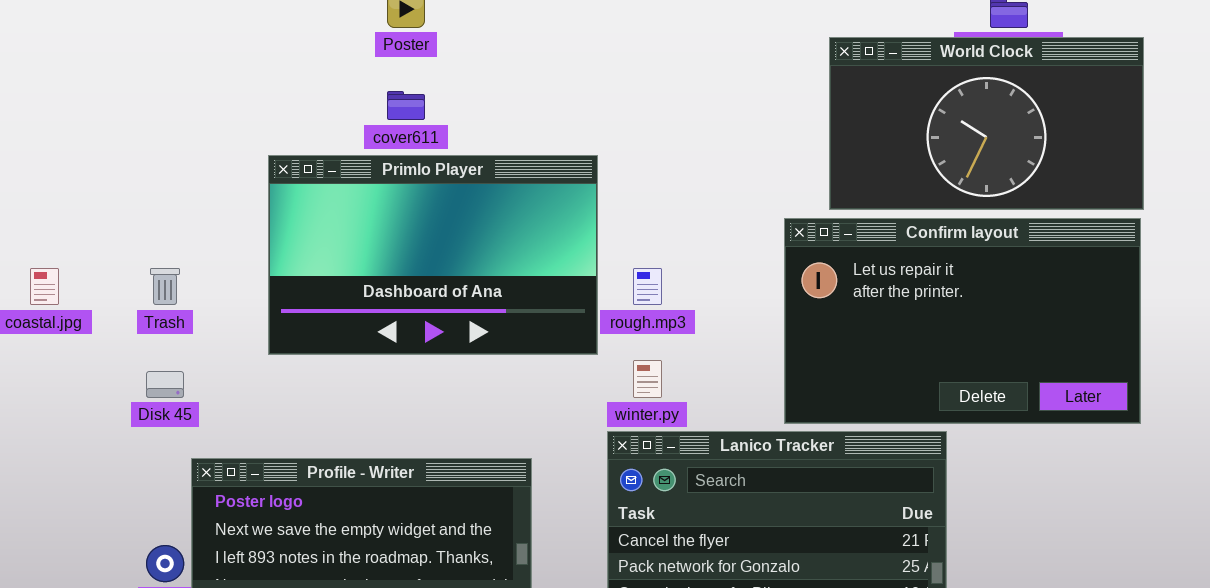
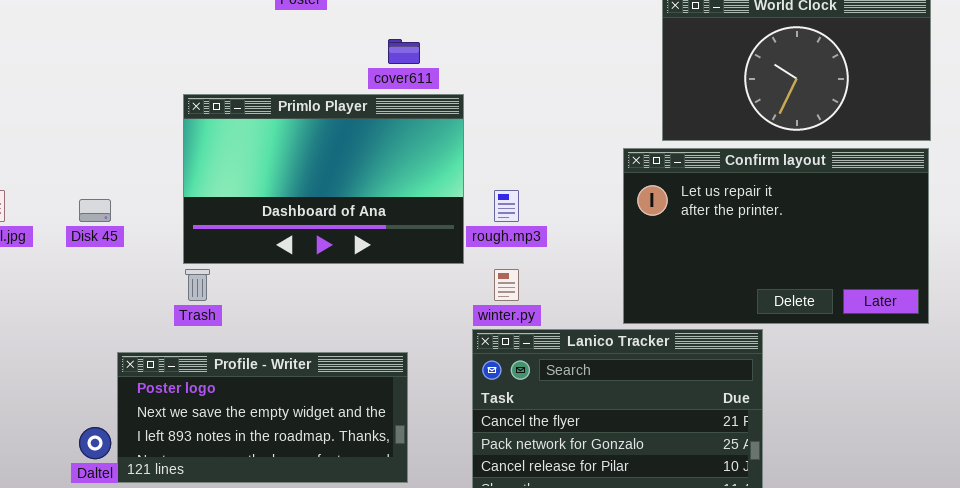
cover611: [387,91,425,120] -> [388,39,420,64], moved
Trash: [150,268,180,305] -> [185,269,210,301], moved
Disk 45: [146,371,184,398] -> [79,199,111,222], moved

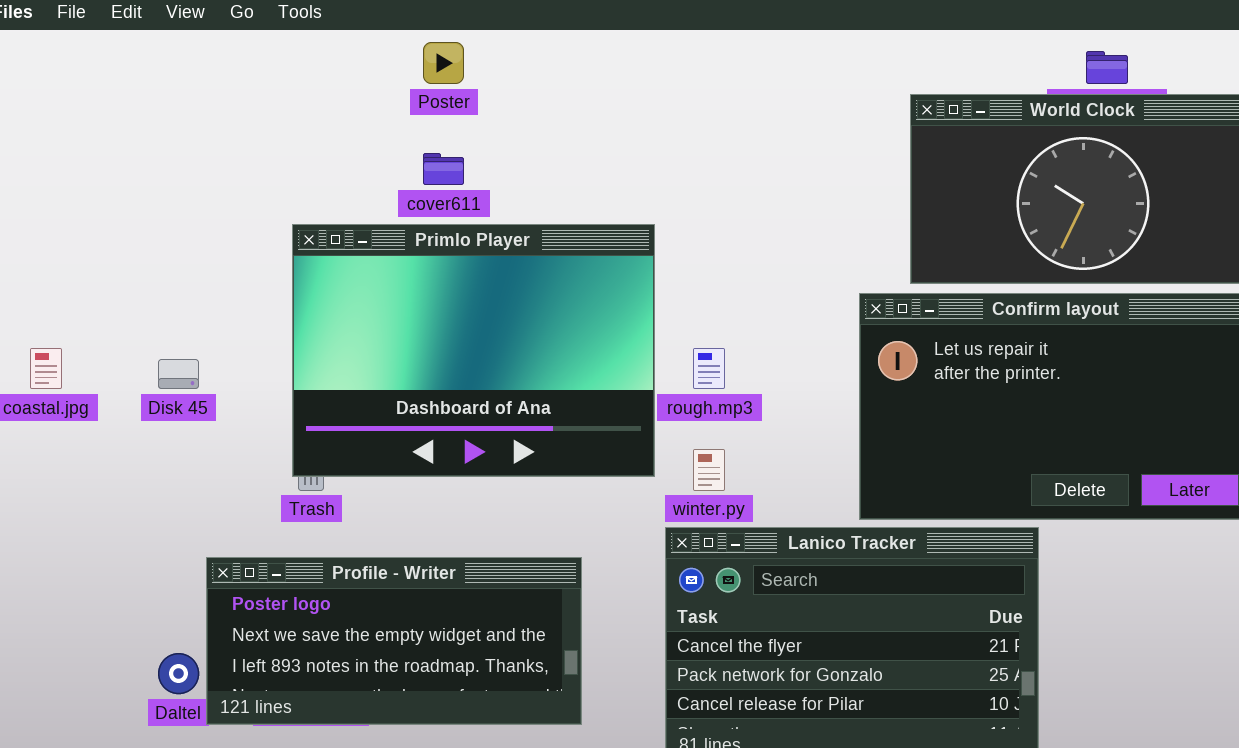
cover611: [388,39,420,64] -> [423,153,464,185], moved
Primlo Player: [183,94,464,264] -> [292,224,655,477], resized

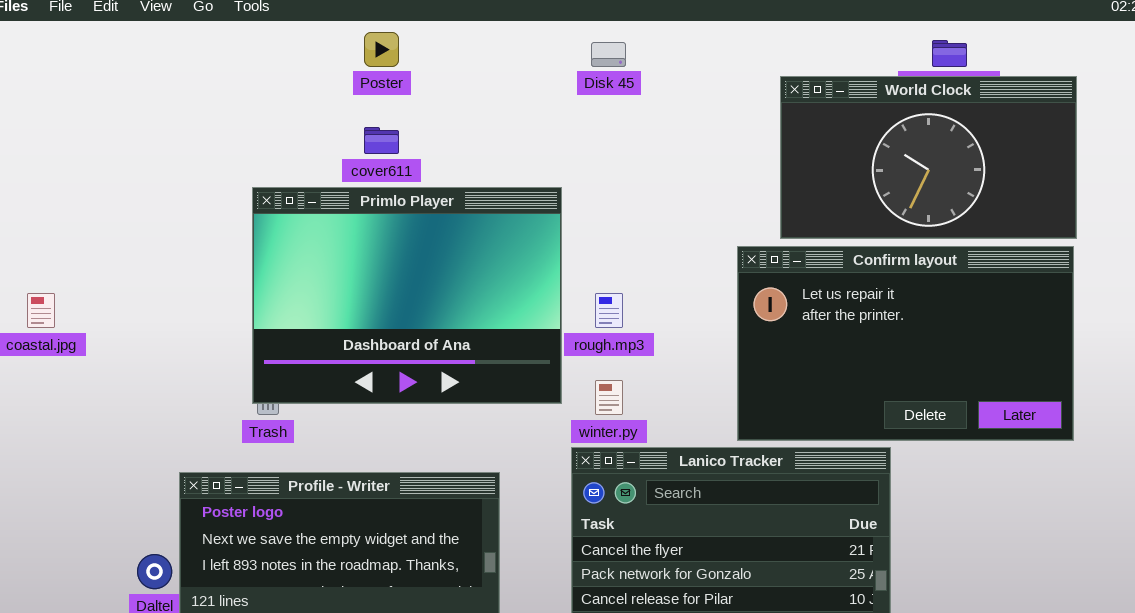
Disk 45: [158,359,199,389] -> [591,42,626,67], moved

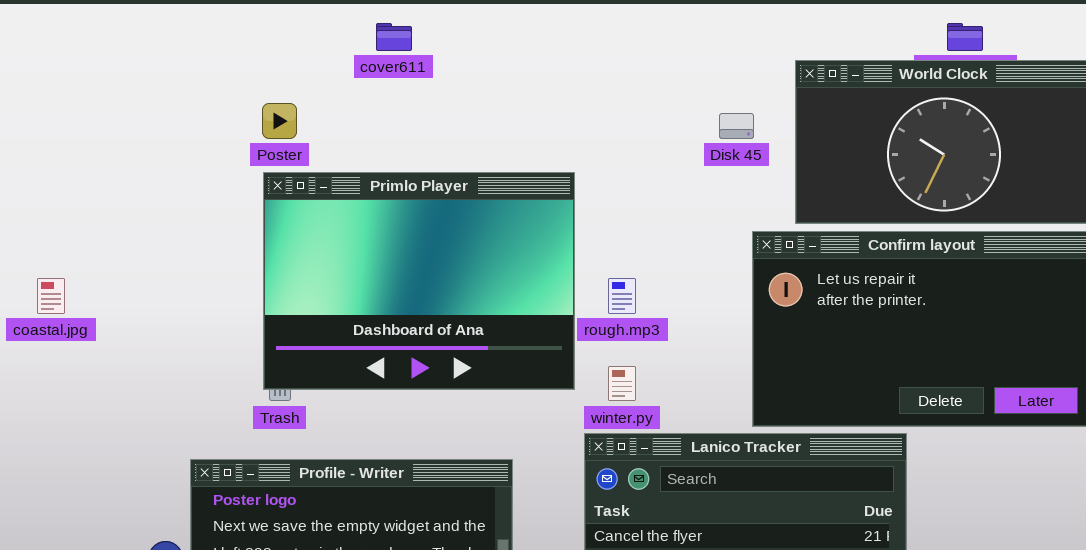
Poster: [364,32,399,67] -> [262,103,297,139], moved
Disk 45: [591,42,626,67] -> [719,113,754,139], moved
cover611: [364,127,399,154] -> [376,23,412,51], moved

